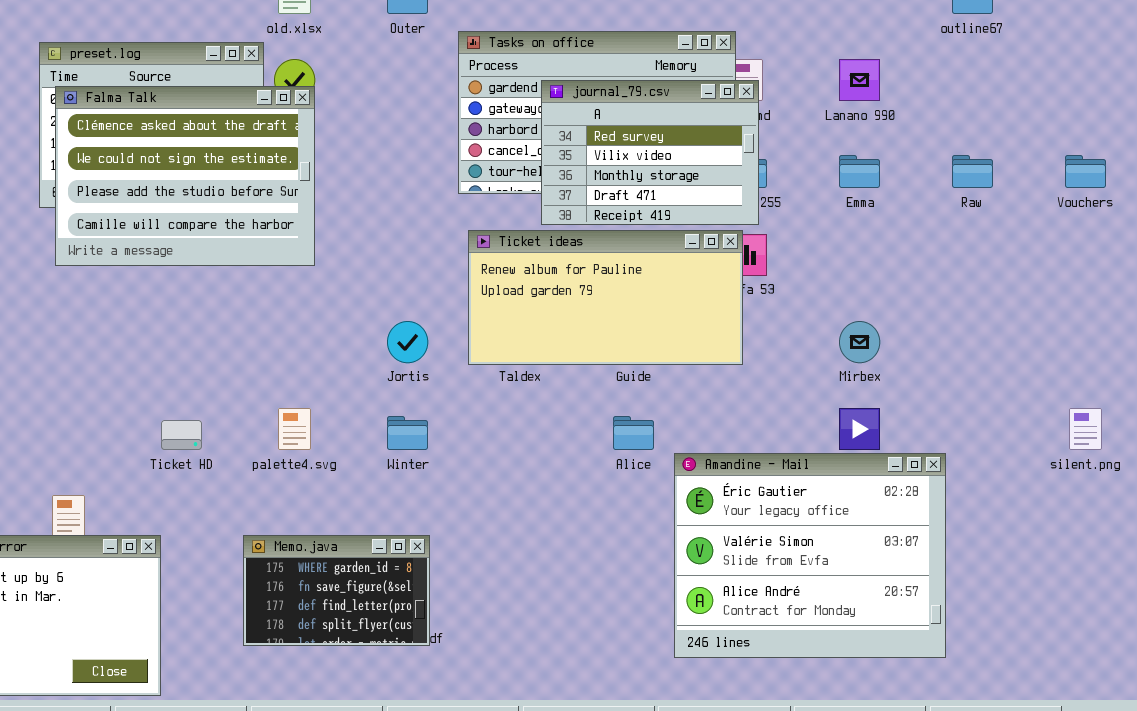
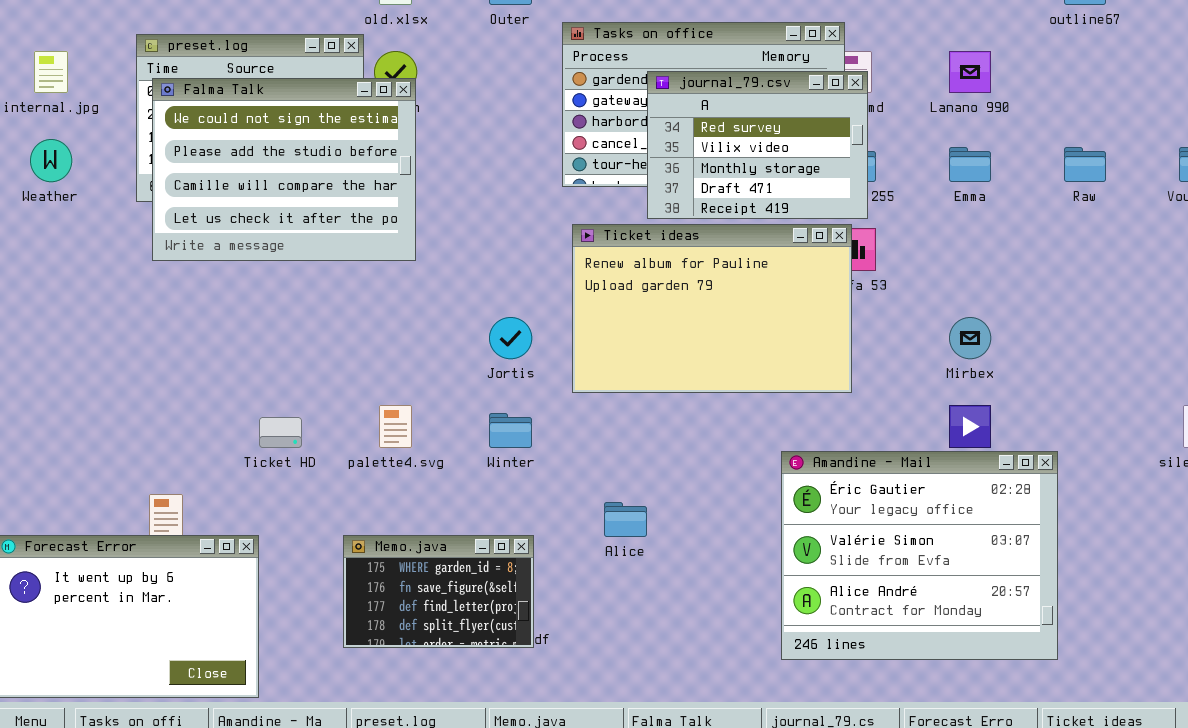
Falma Talk: [55,86,315,266] -> [152,78,416,261], scrolled down 1 row
Ticket ideas: [468,230,743,365] -> [572,224,852,393], resized
Alice: [613,416,654,450] -> [604,502,647,537], moved

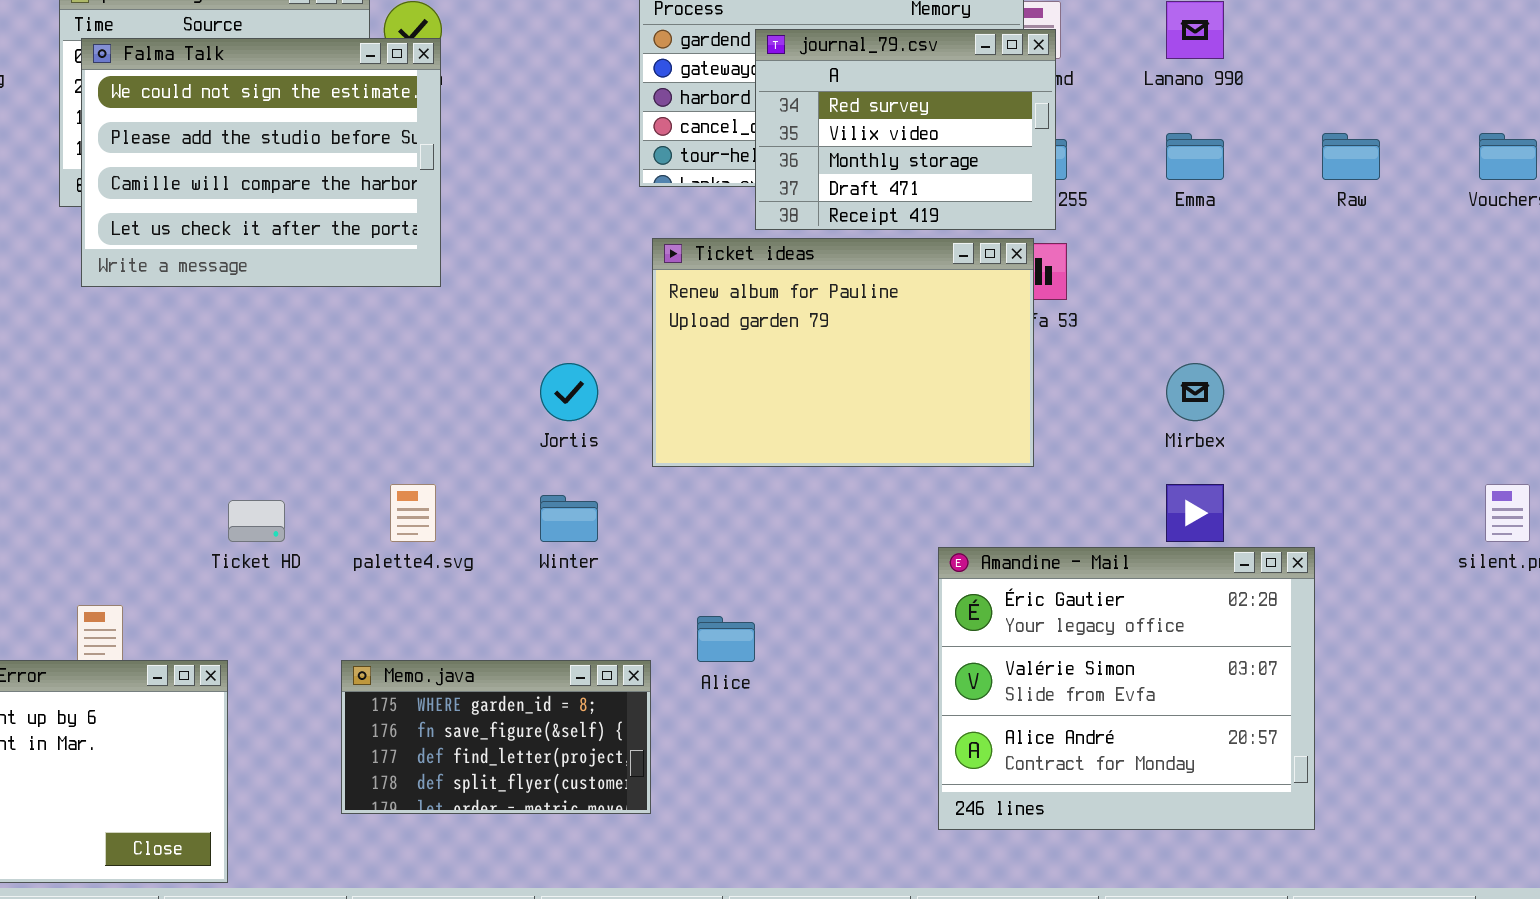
Memo.java: [343,535,534,648] -> [341,660,651,814], resized

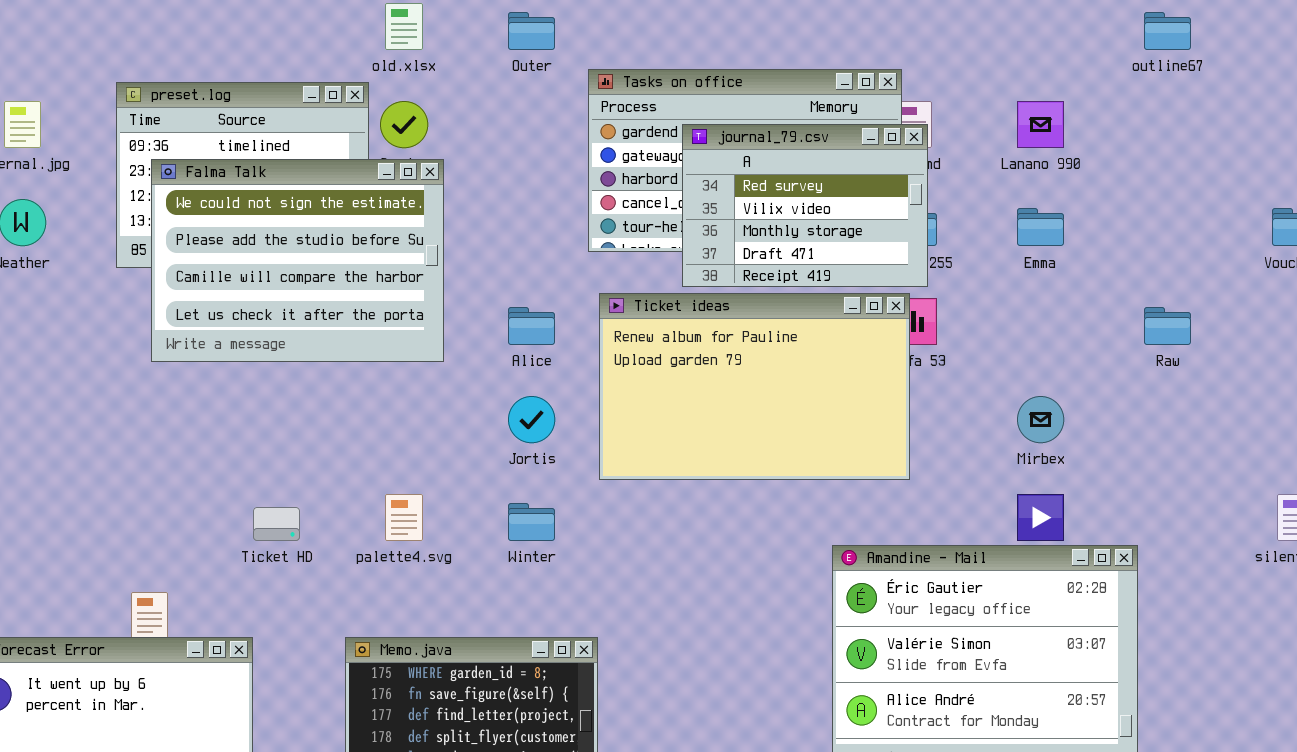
Falma Talk: [81,38,441,287] -> [151,159,444,362], moved
Raw: [1322,133,1380,180] -> [1144,307,1191,345], moved
Alice: [697,616,755,662] -> [508,307,555,345], moved

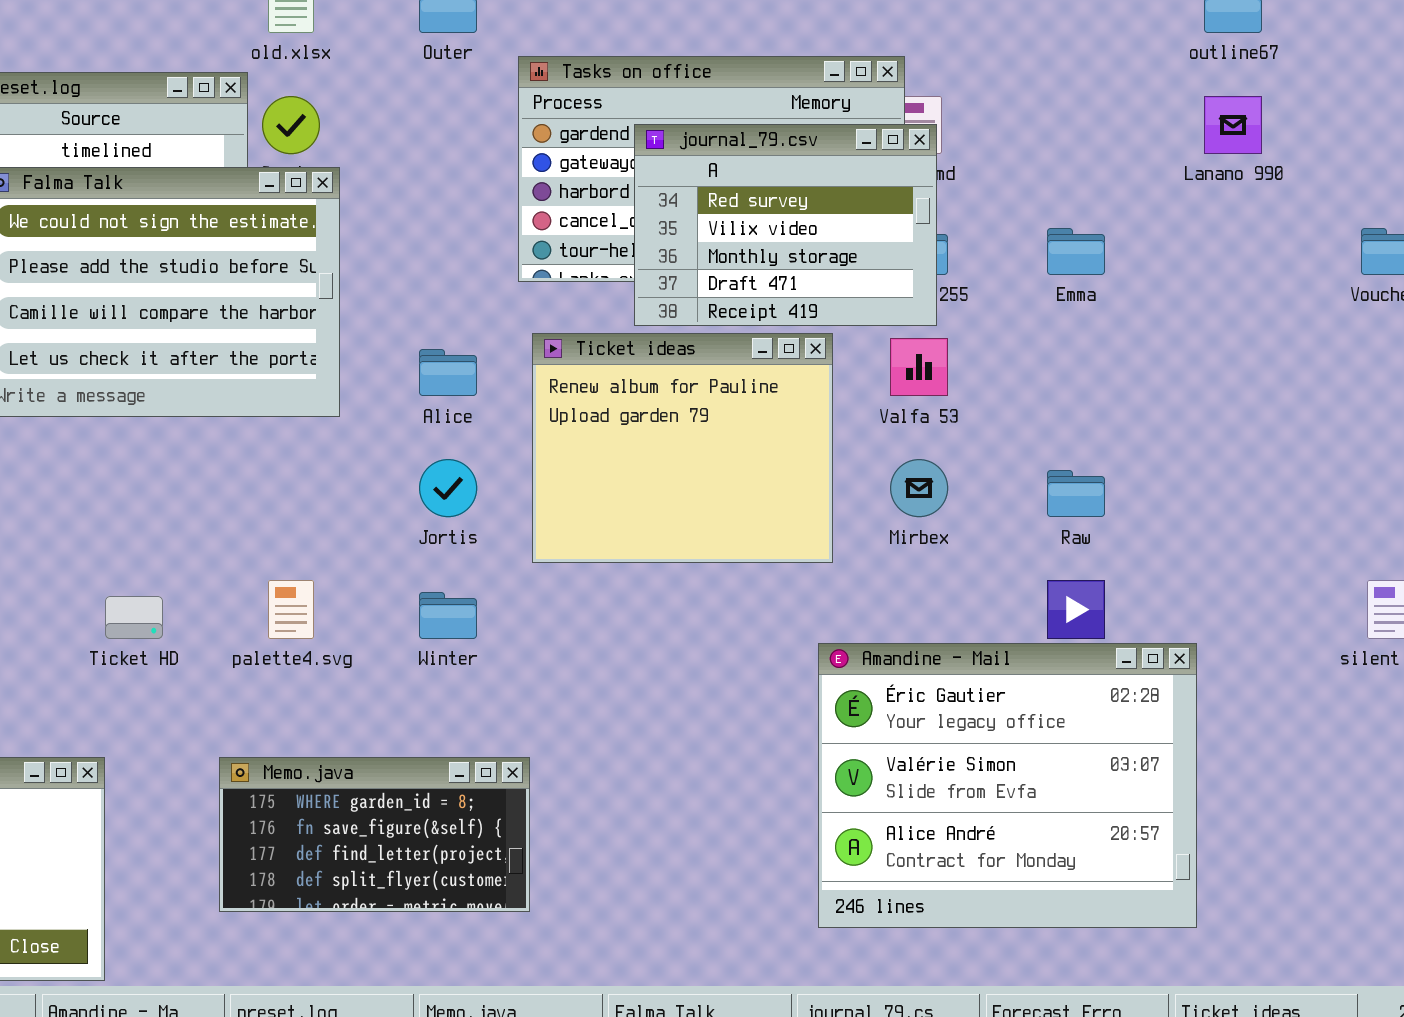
Lanano 990: [1017,101,1064,148] -> [1204,96,1262,154], moved
Ticket ideas: [599,293,910,480] -> [532,333,833,563], resized
Raw: [1144,307,1191,345] -> [1047,470,1105,517], moved
Mirbex: [1017,396,1064,443] -> [890,459,948,517], moved

